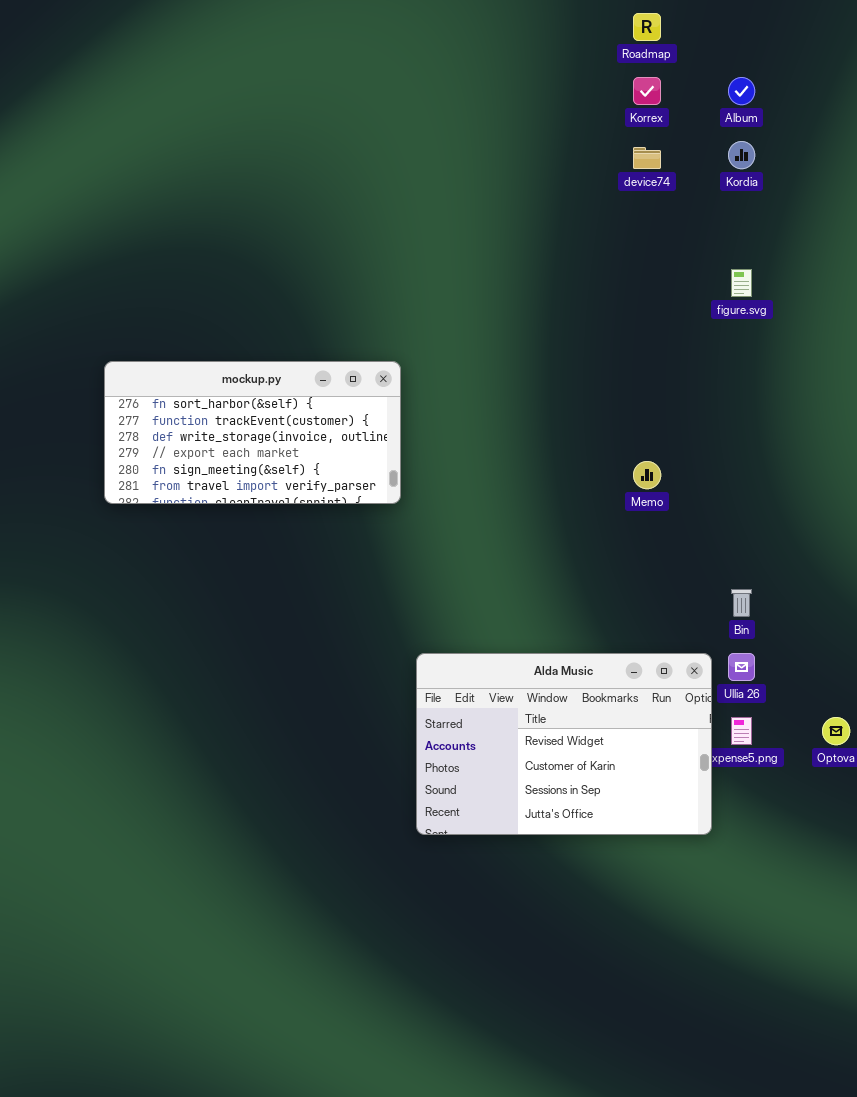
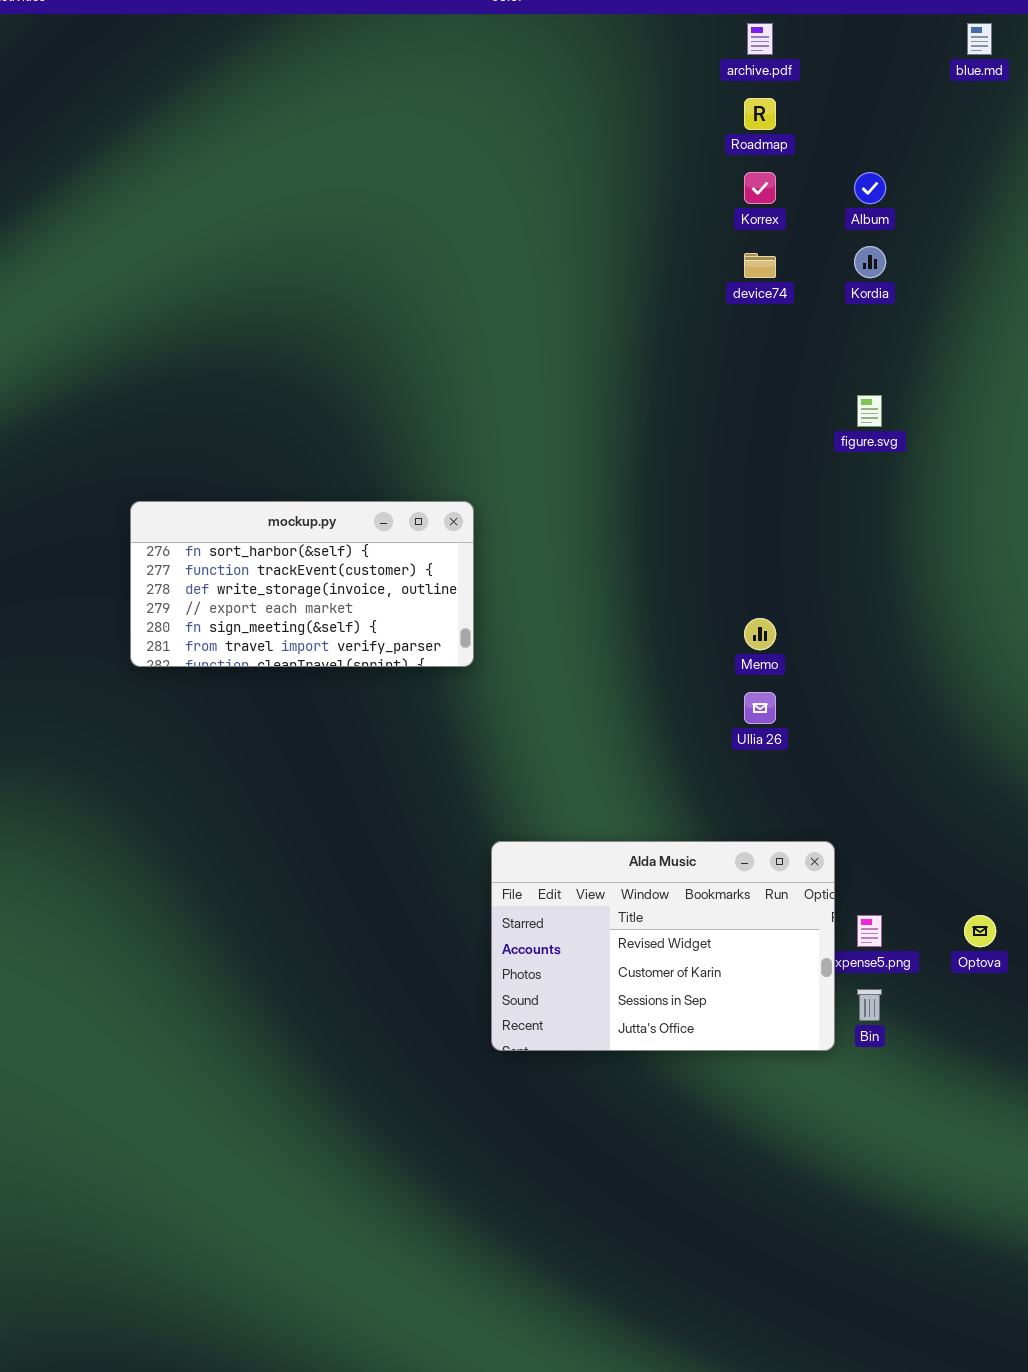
Bin: [731,589,752,617] -> [857,989,882,1021], moved
Ullia 26: [728,653,755,681] -> [744,692,776,724], moved

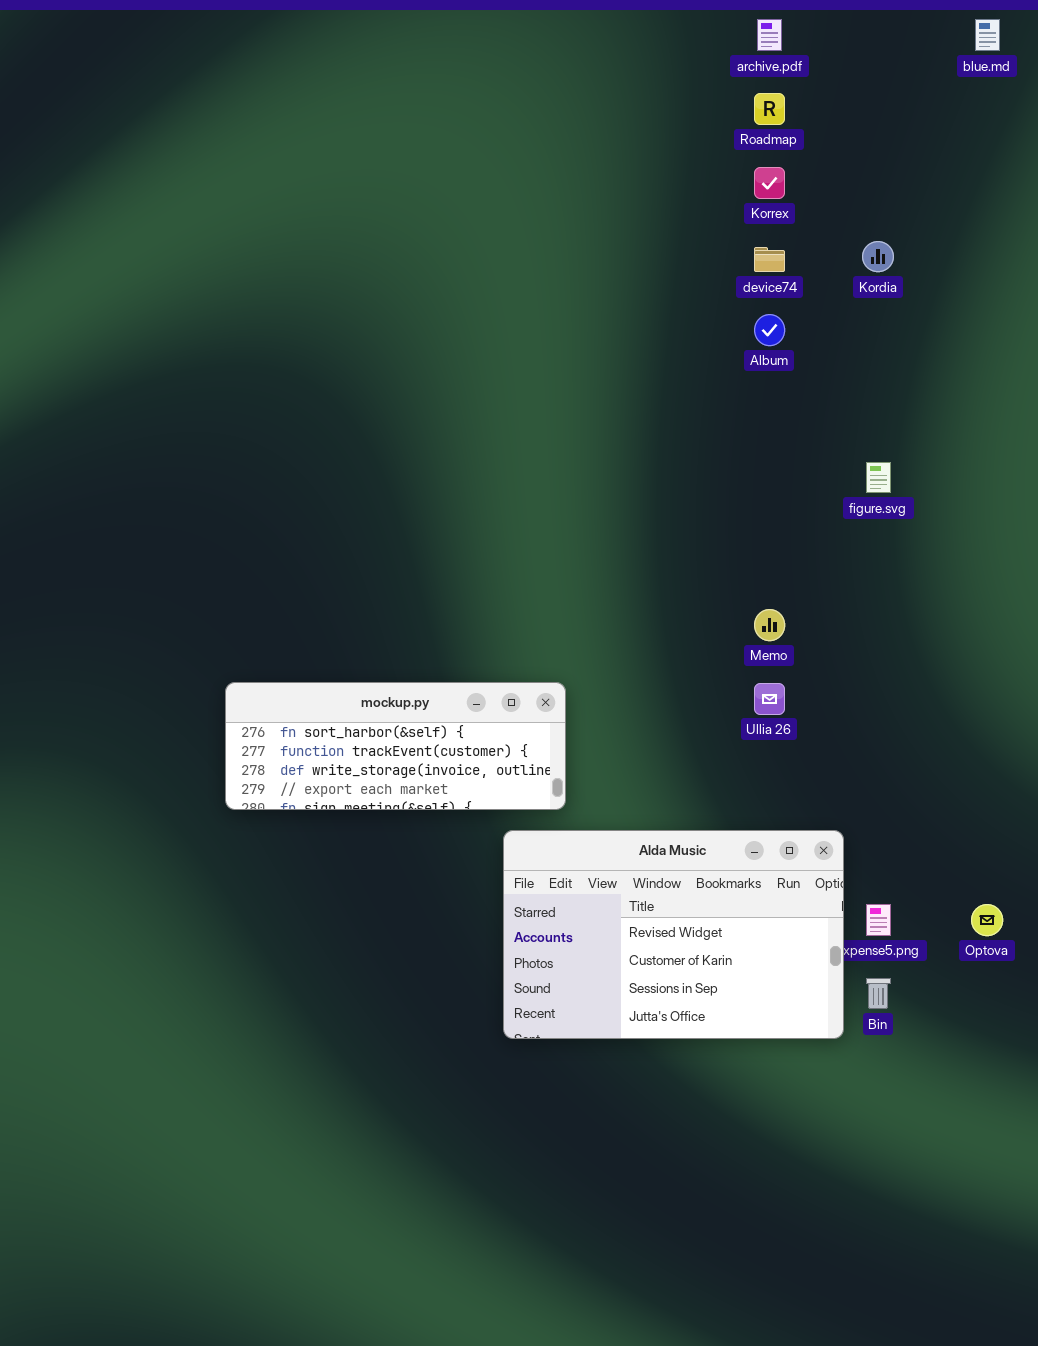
Album: [854,172,886,204] -> [754,314,785,346], moved
figure.svg: [857,395,882,427] -> [866,462,891,493], moved
mockup.py: [130,501,474,667] -> [225,682,566,810], moved, resized

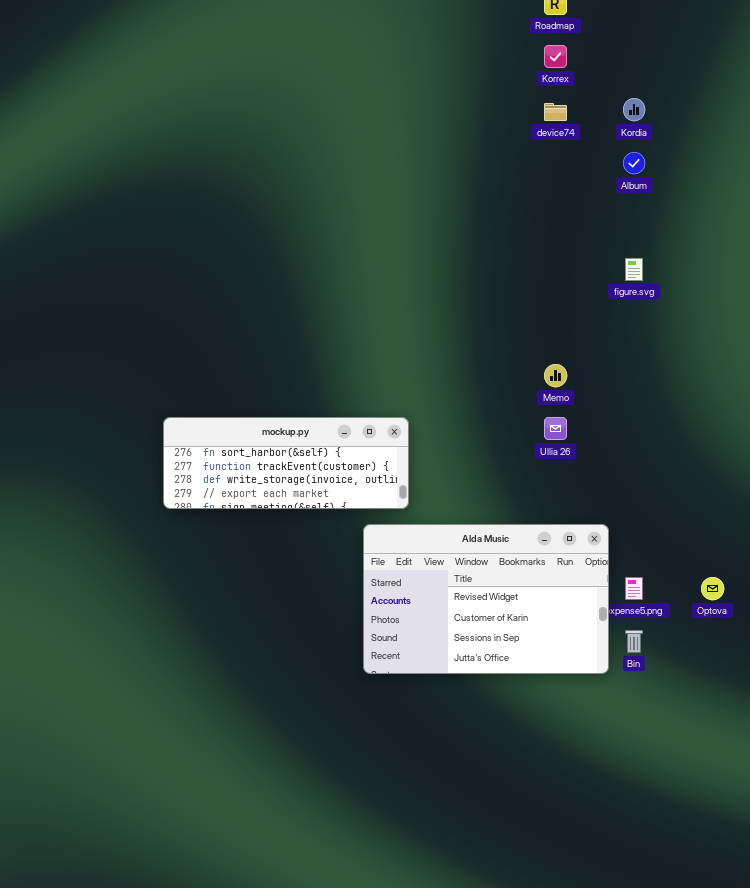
Album: [754,314,785,346] -> [623,152,645,174], moved

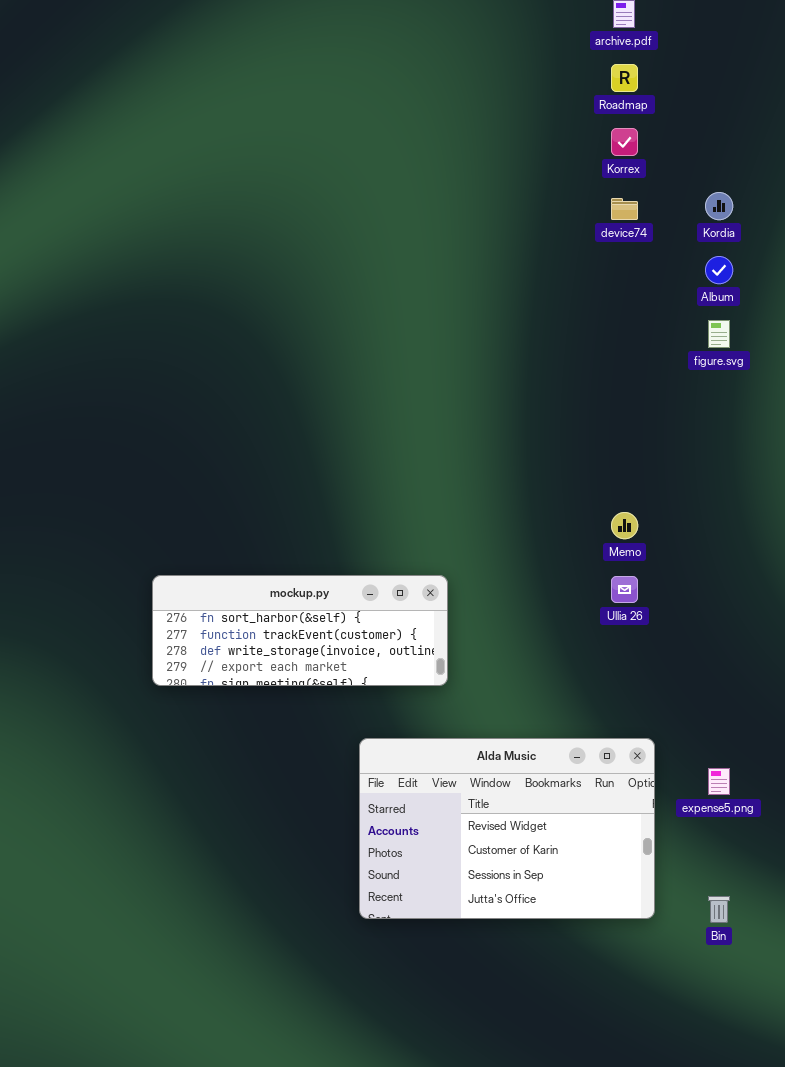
figure.svg: [625,258,643,281] -> [708,320,730,348], moved
Alda Music: [363,524,609,674] -> [359,738,655,919], moved
Bin: [625,630,643,653] -> [708,896,730,923], moved

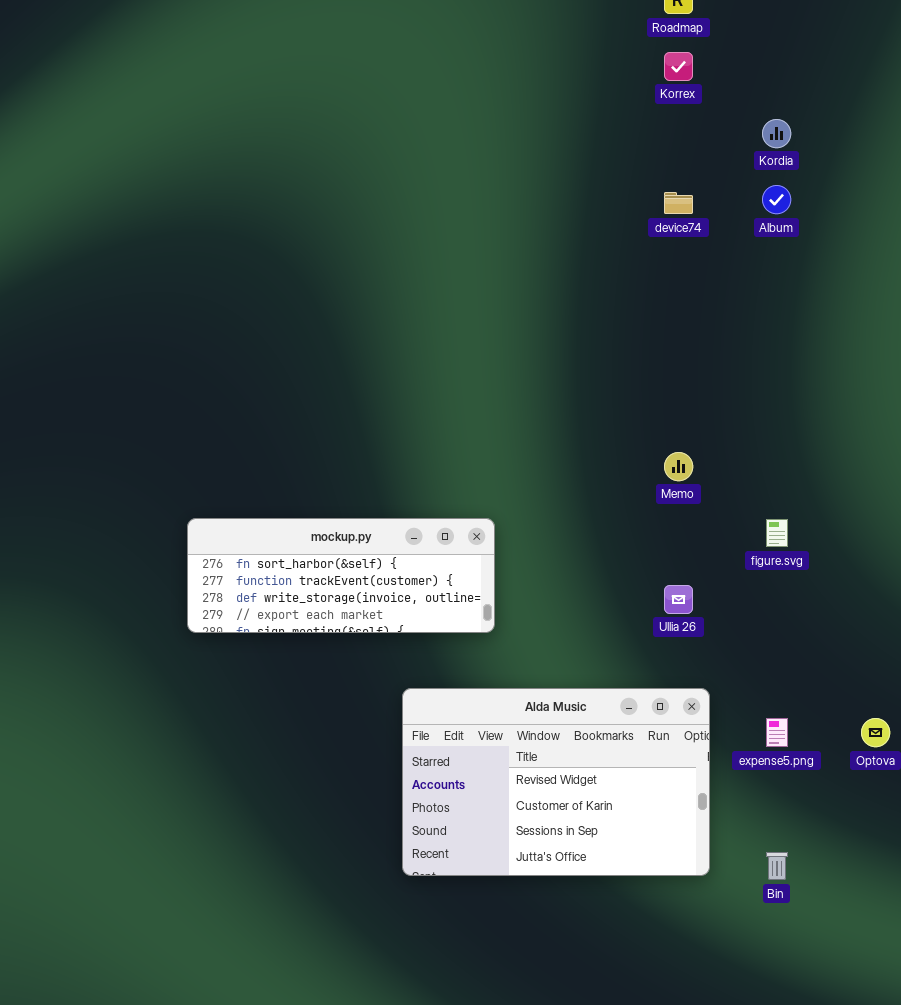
device74: [611,198,638,220] -> [664,192,693,214], moved
figure.svg: [708,320,730,348] -> [766,519,788,547], moved
Ullia 26: [611,576,638,603] -> [664,585,693,614], moved

